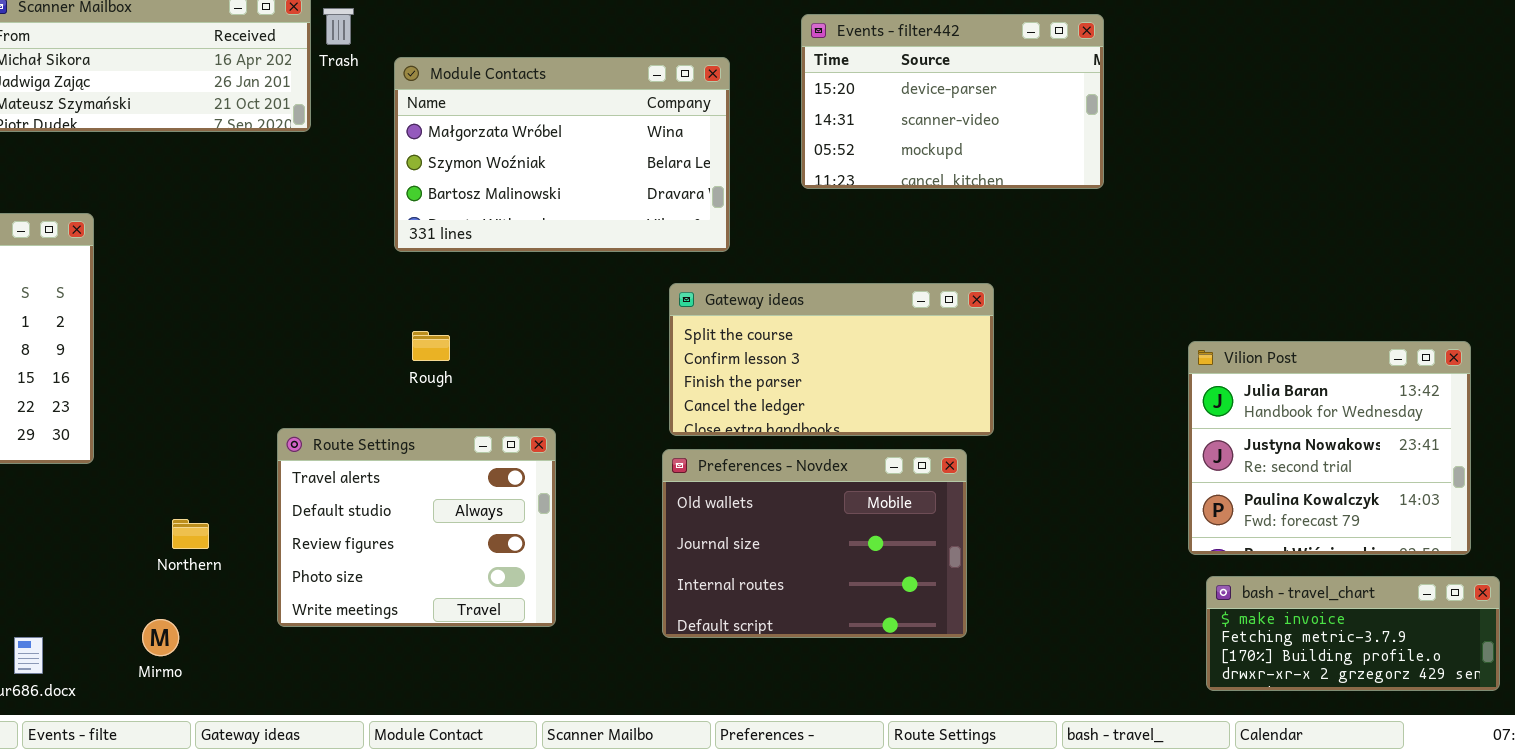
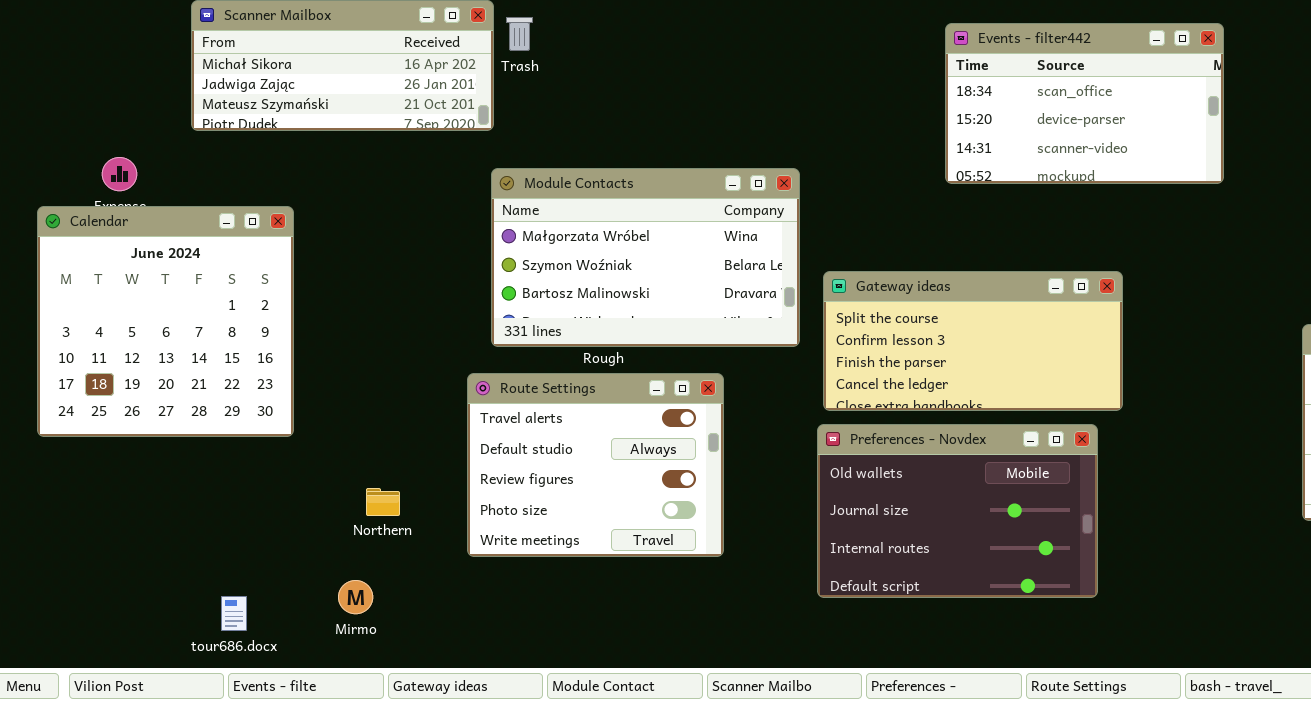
Events - filter442: [801,14,1104,189] -> [945,23,1224,184], scrolled up 1 row
Module Contacts: [394,57,730,252] -> [491,168,800,347], moved
Route Settings: [277,428,556,627] -> [467,373,724,557], moved

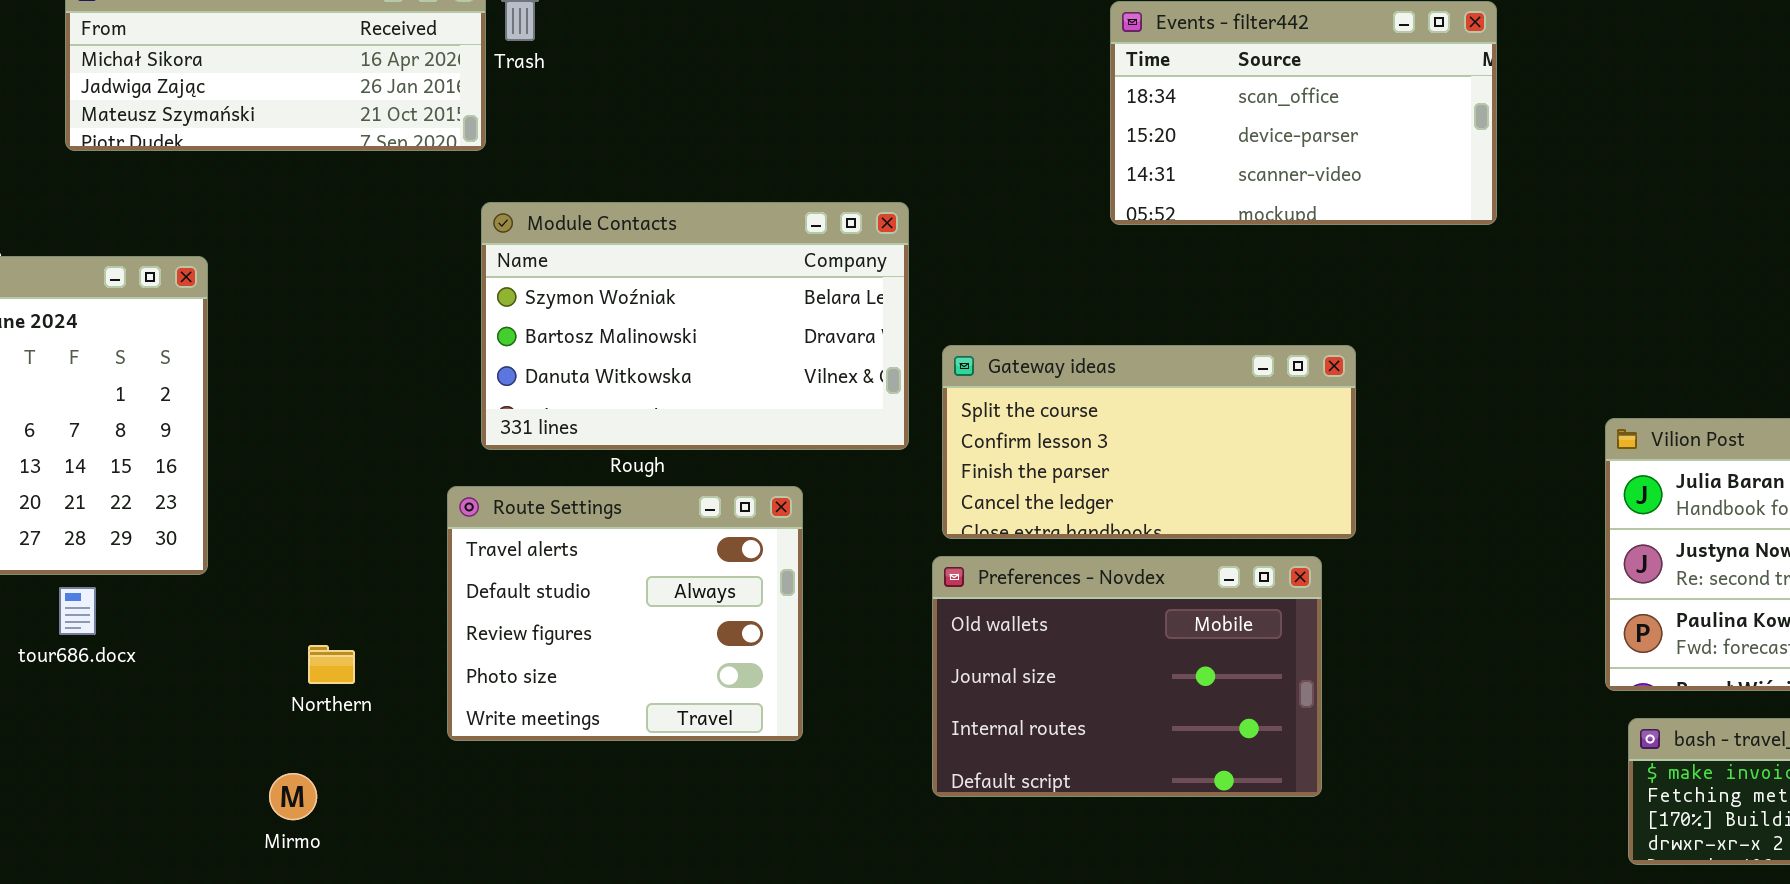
Module Contacts: [491,168,800,347] -> [481,202,909,450], scrolled down 1 row
tour686.docx: [221,596,247,631] -> [59,587,96,635], moved

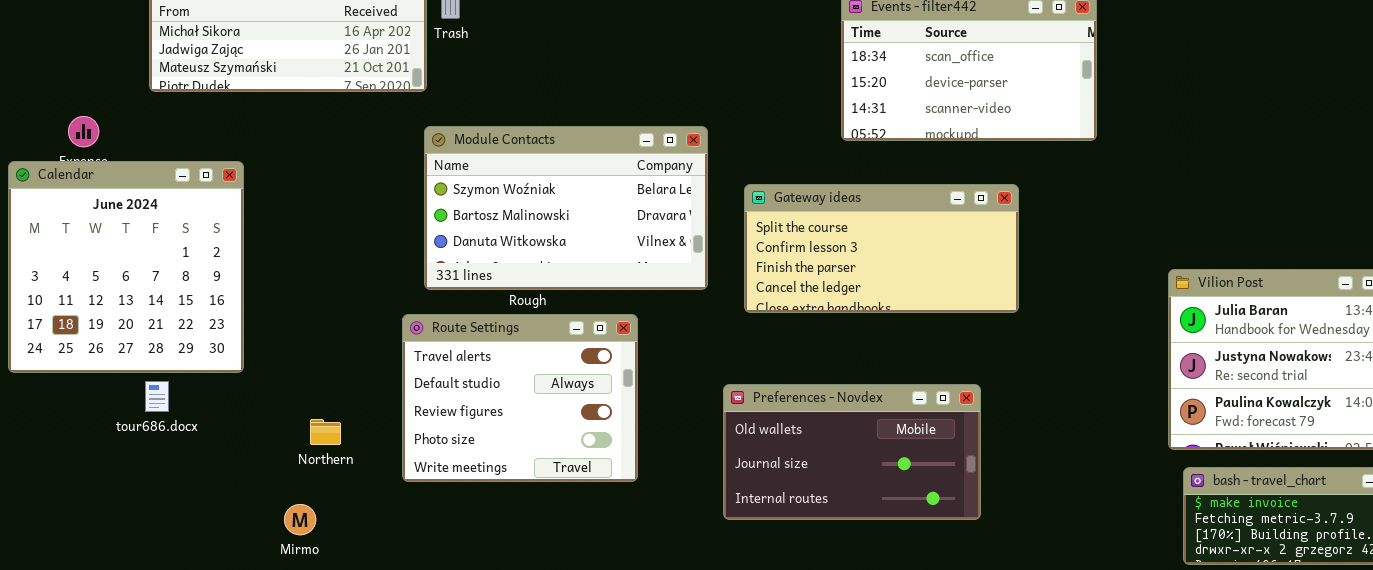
Gateway ideas: [942,345,1356,539] -> [744,184,1019,313], moved
Preferences - Novdex: [932,556,1322,797] -> [723,384,981,520], resized

